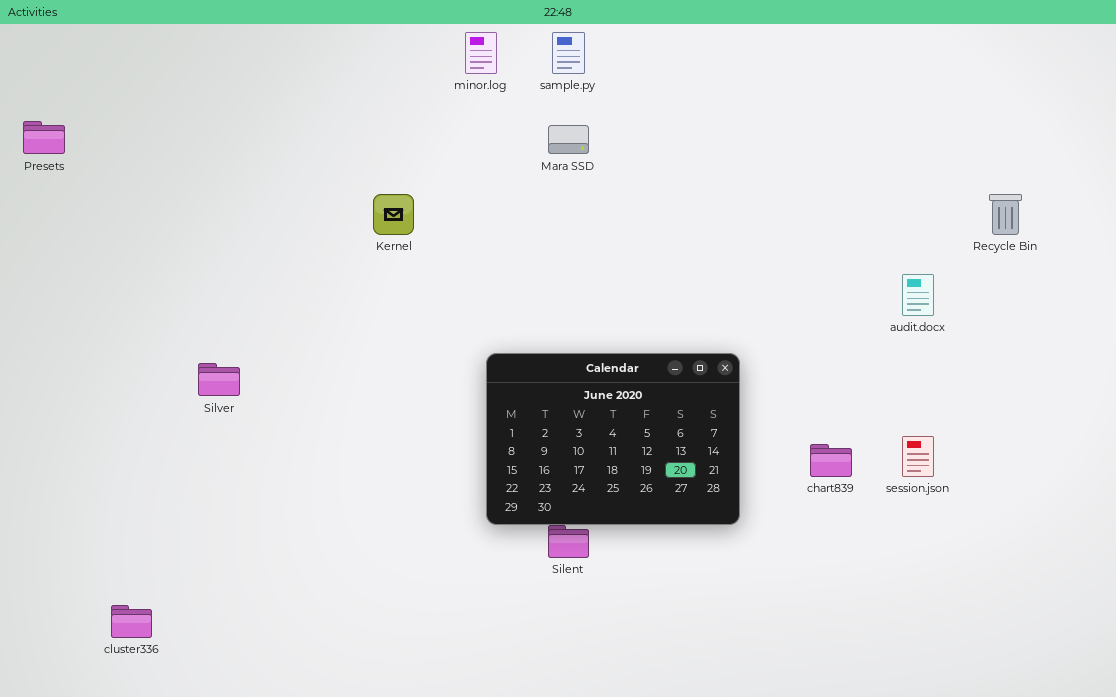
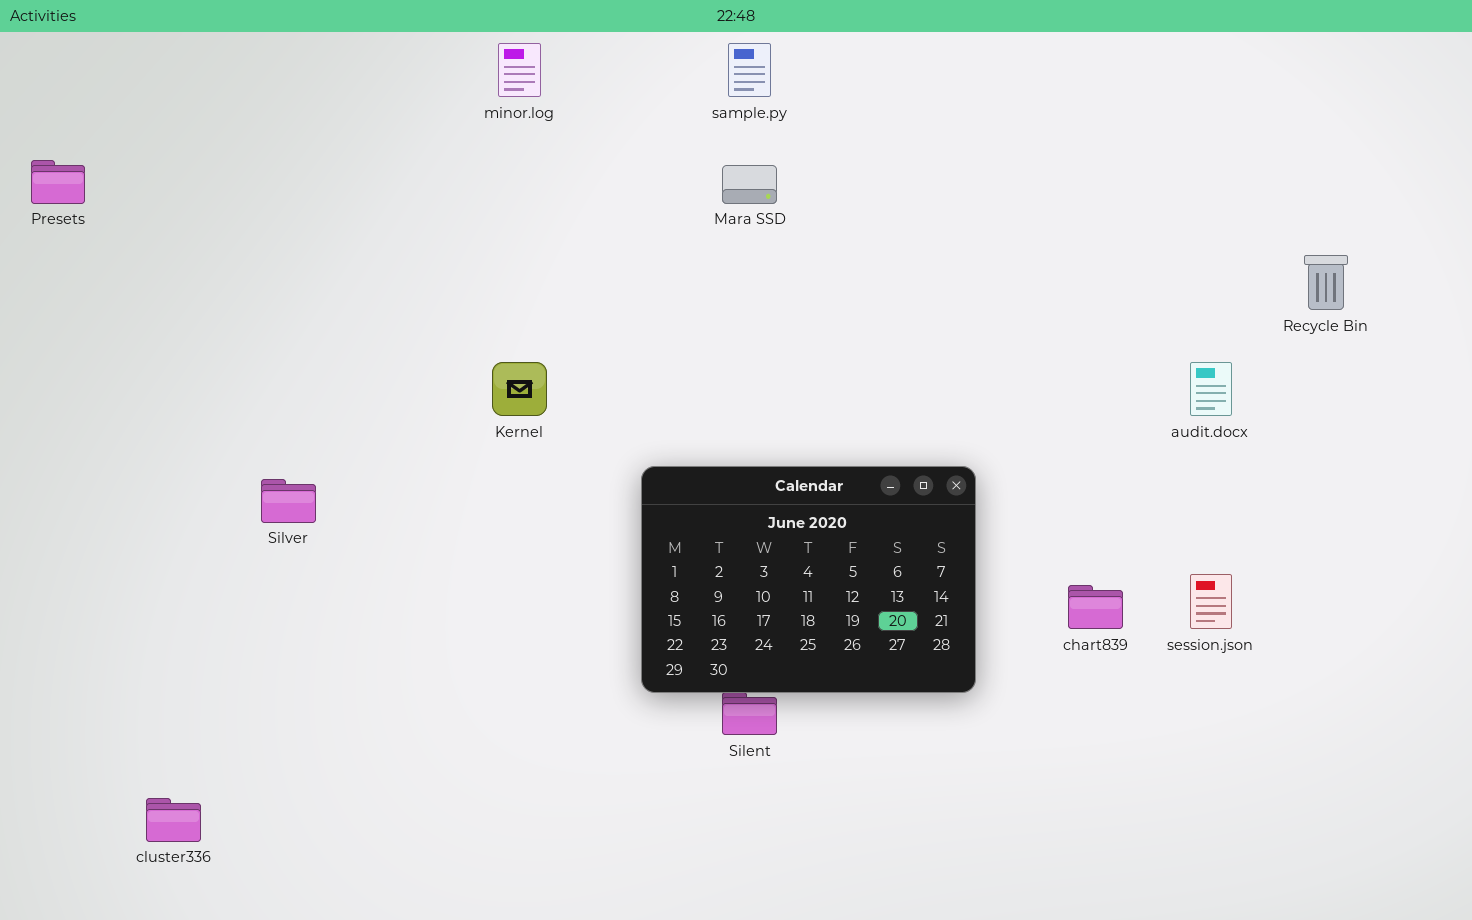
minor.log: [465,32,497,74] -> [498,43,541,97], moved
Kernel: [373,194,414,235] -> [492,362,547,416], moved

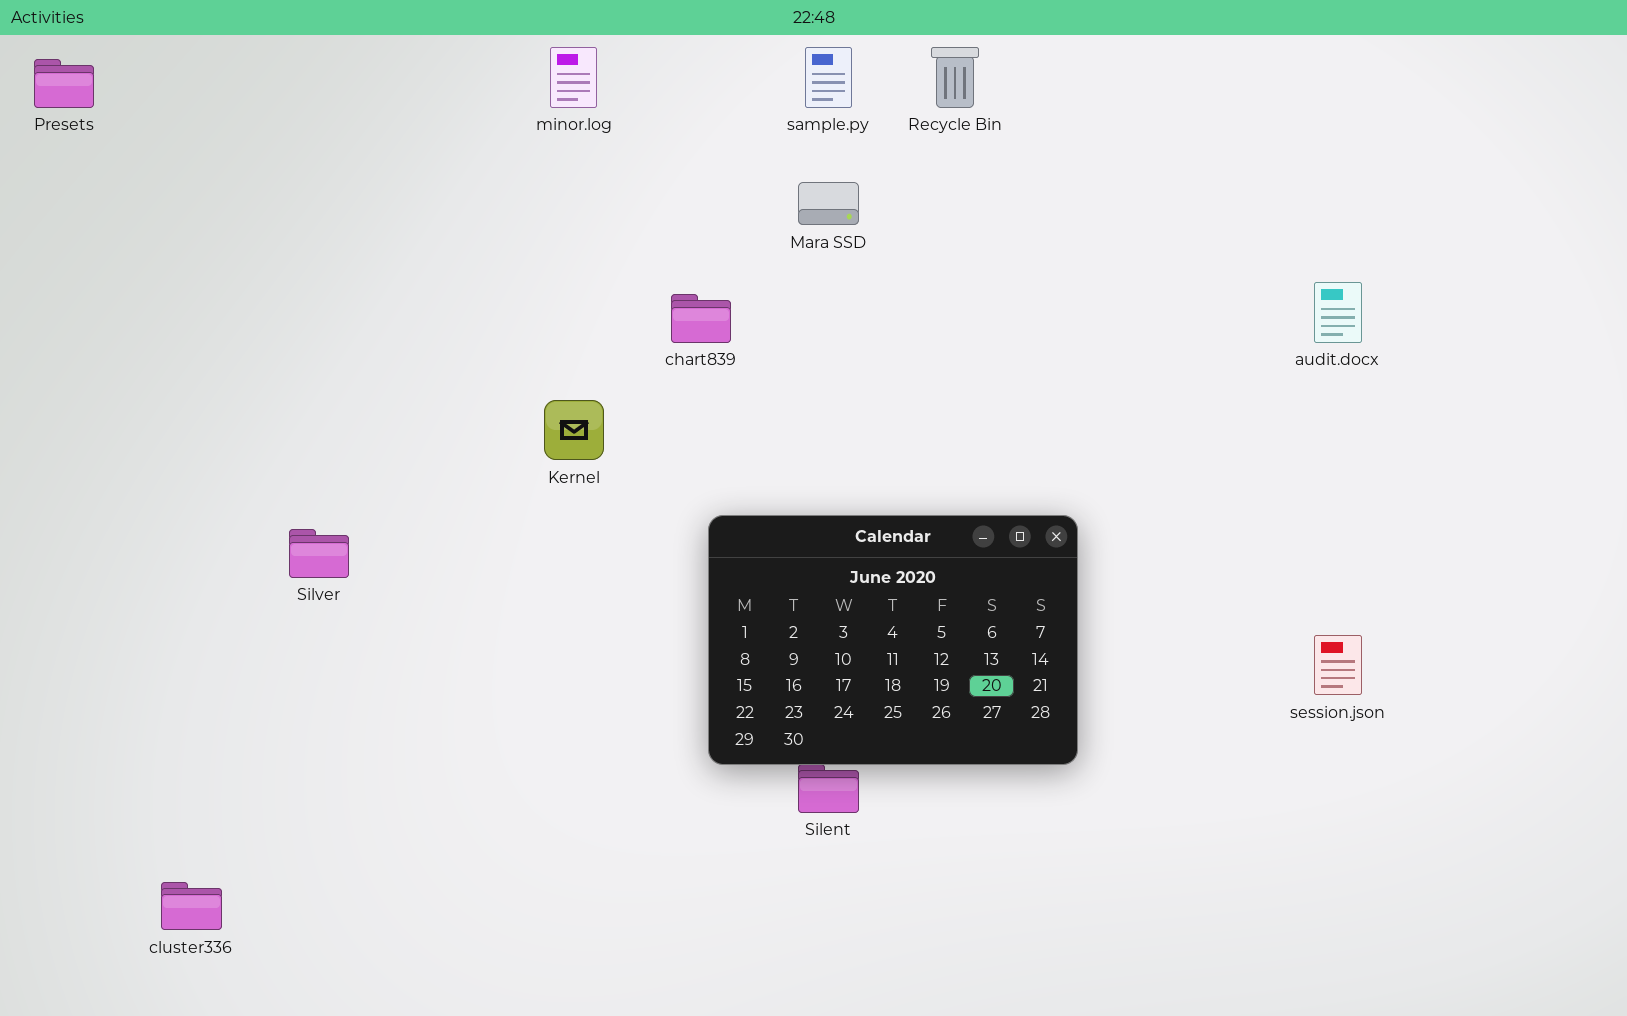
Presets: [31,160,85,204] -> [34,59,94,108], moved
Recycle Bin: [1304,255,1348,310] -> [931,47,979,108], moved
audit.docx: [1190,362,1232,416] -> [1314,282,1362,343], moved
chart839: [1068,585,1123,629] -> [671,294,731,343], moved

